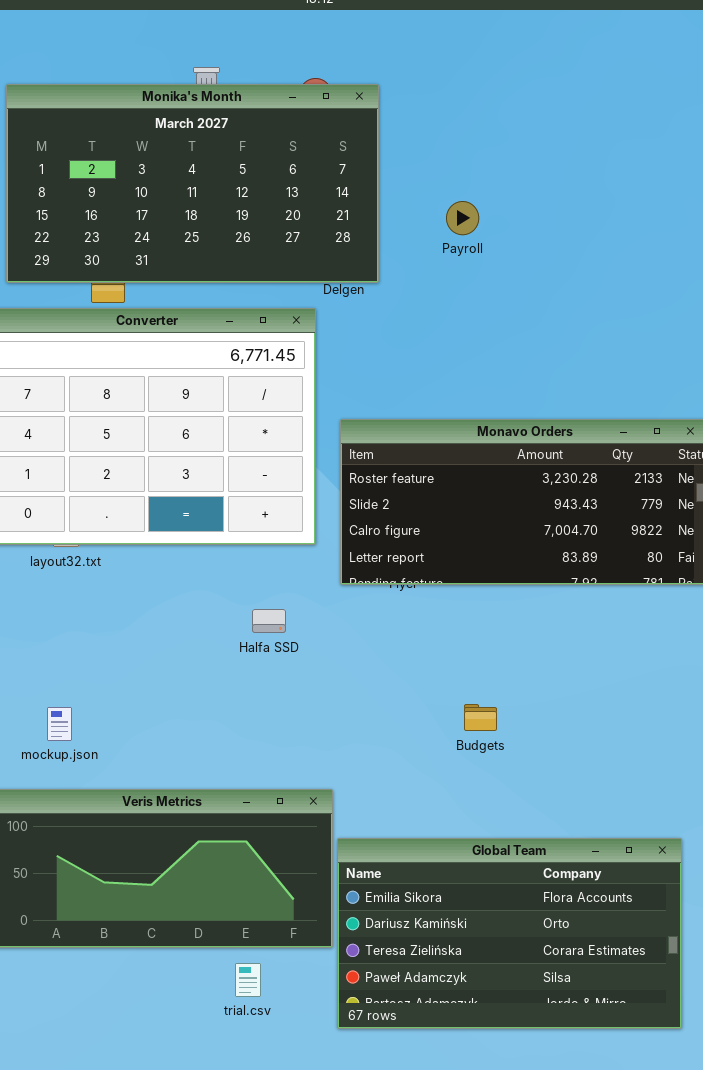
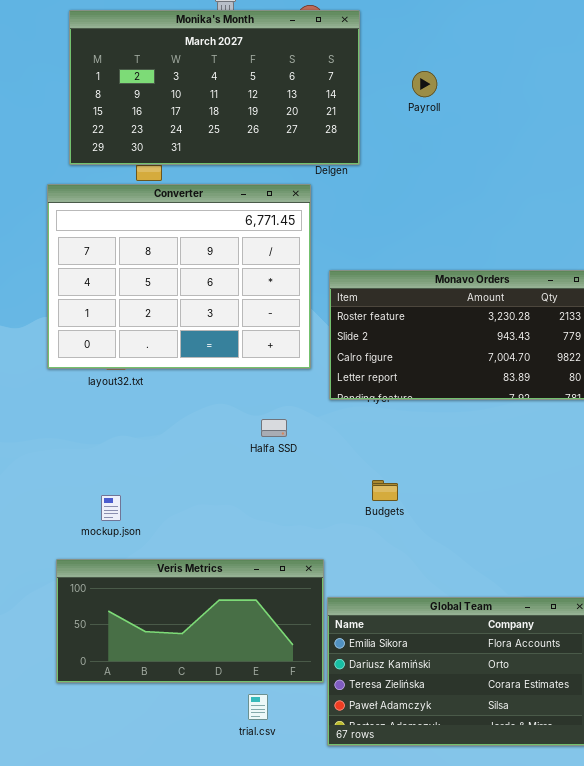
Payroll: [446,201,479,235] -> [412,71,437,97], moved
Budgets: [464,704,497,731] -> [372,480,398,501], moved

